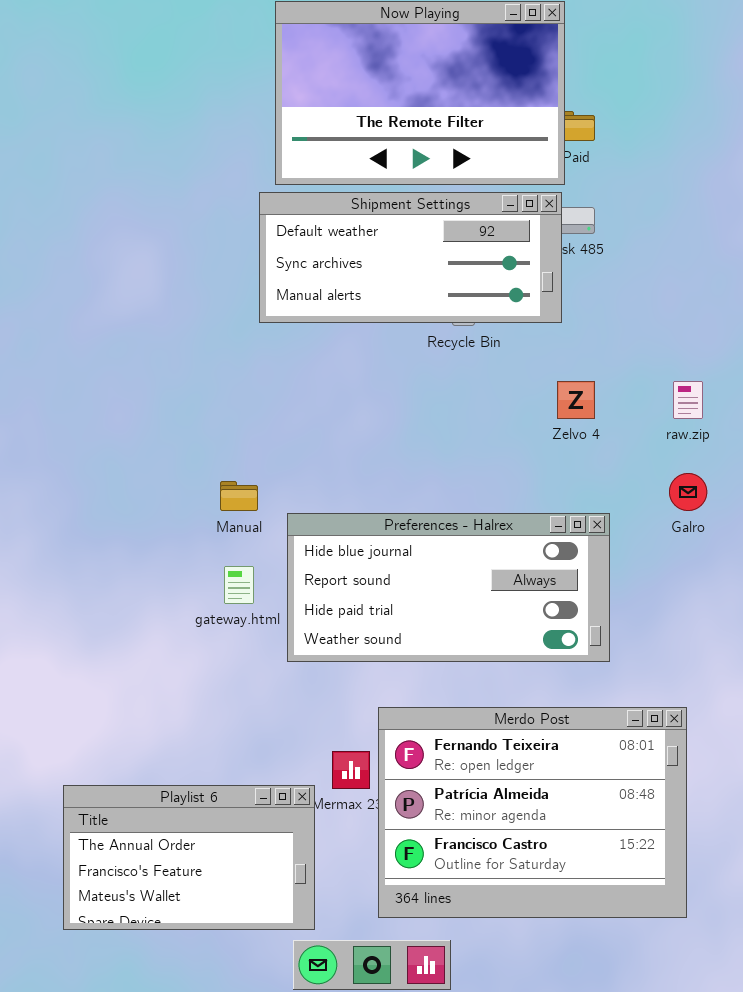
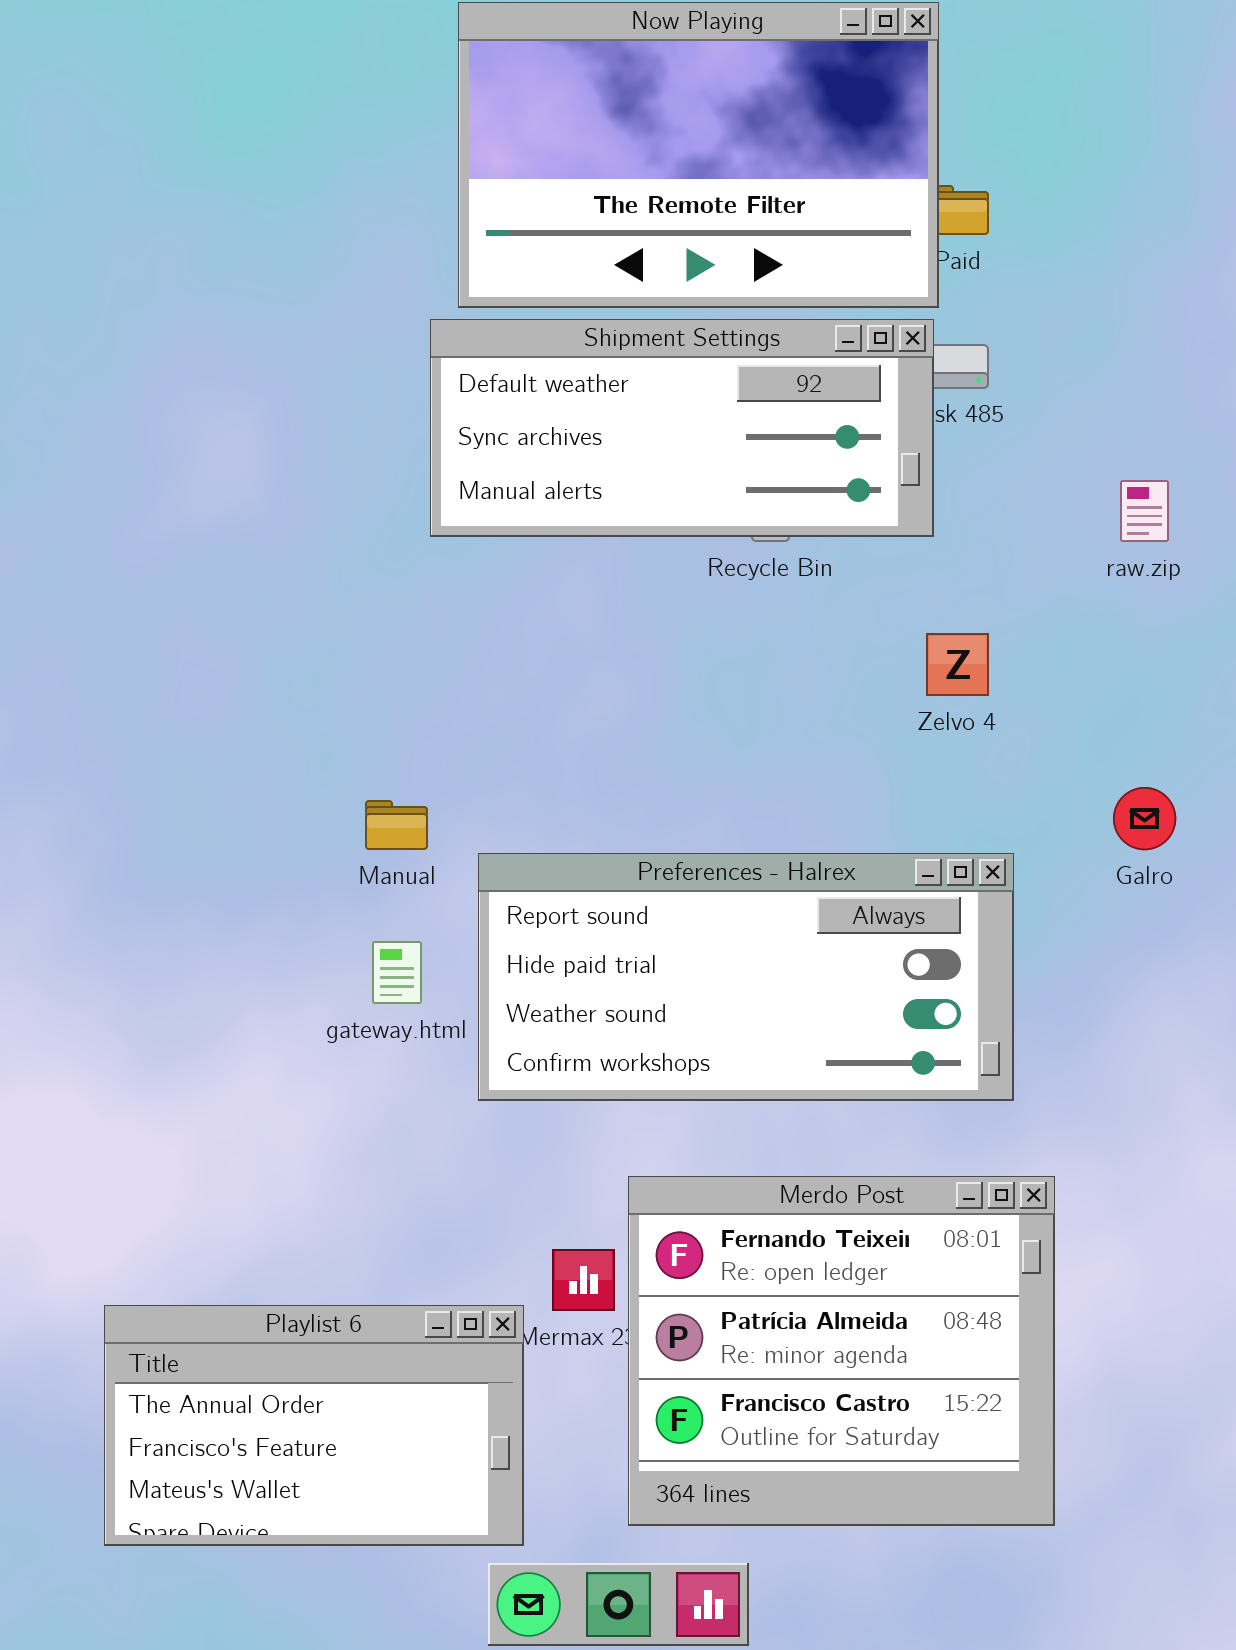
raw.zip: [673,381,703,419] -> [1120,480,1169,542], moved
Preferences - Halrex: [287,513,610,662] -> [478,853,1014,1101], scrolled down 1 row
Merdo Post: [378,707,687,918] -> [628,1176,1055,1526], resized

